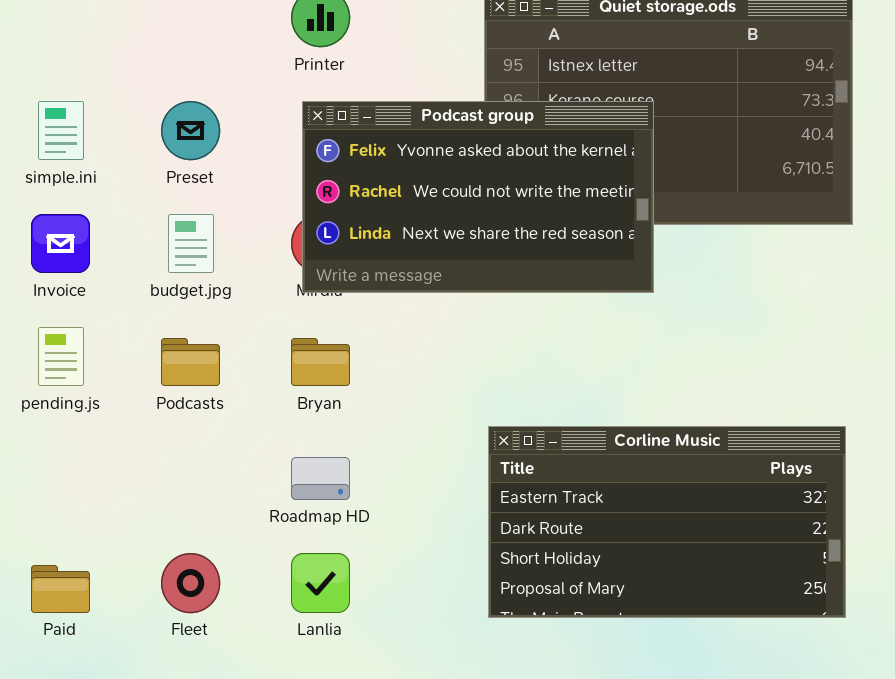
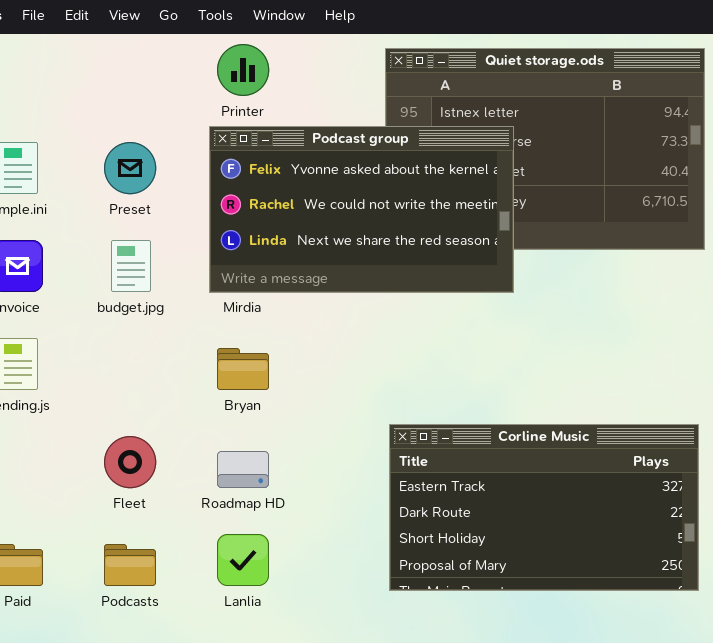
Podcast group: [302,101,654,293] -> [209,126,514,293], moved
Podcasts: [161,338,220,386] -> [104,544,156,586], moved
Fleet: [161,553,220,613] -> [104,436,156,488], moved

